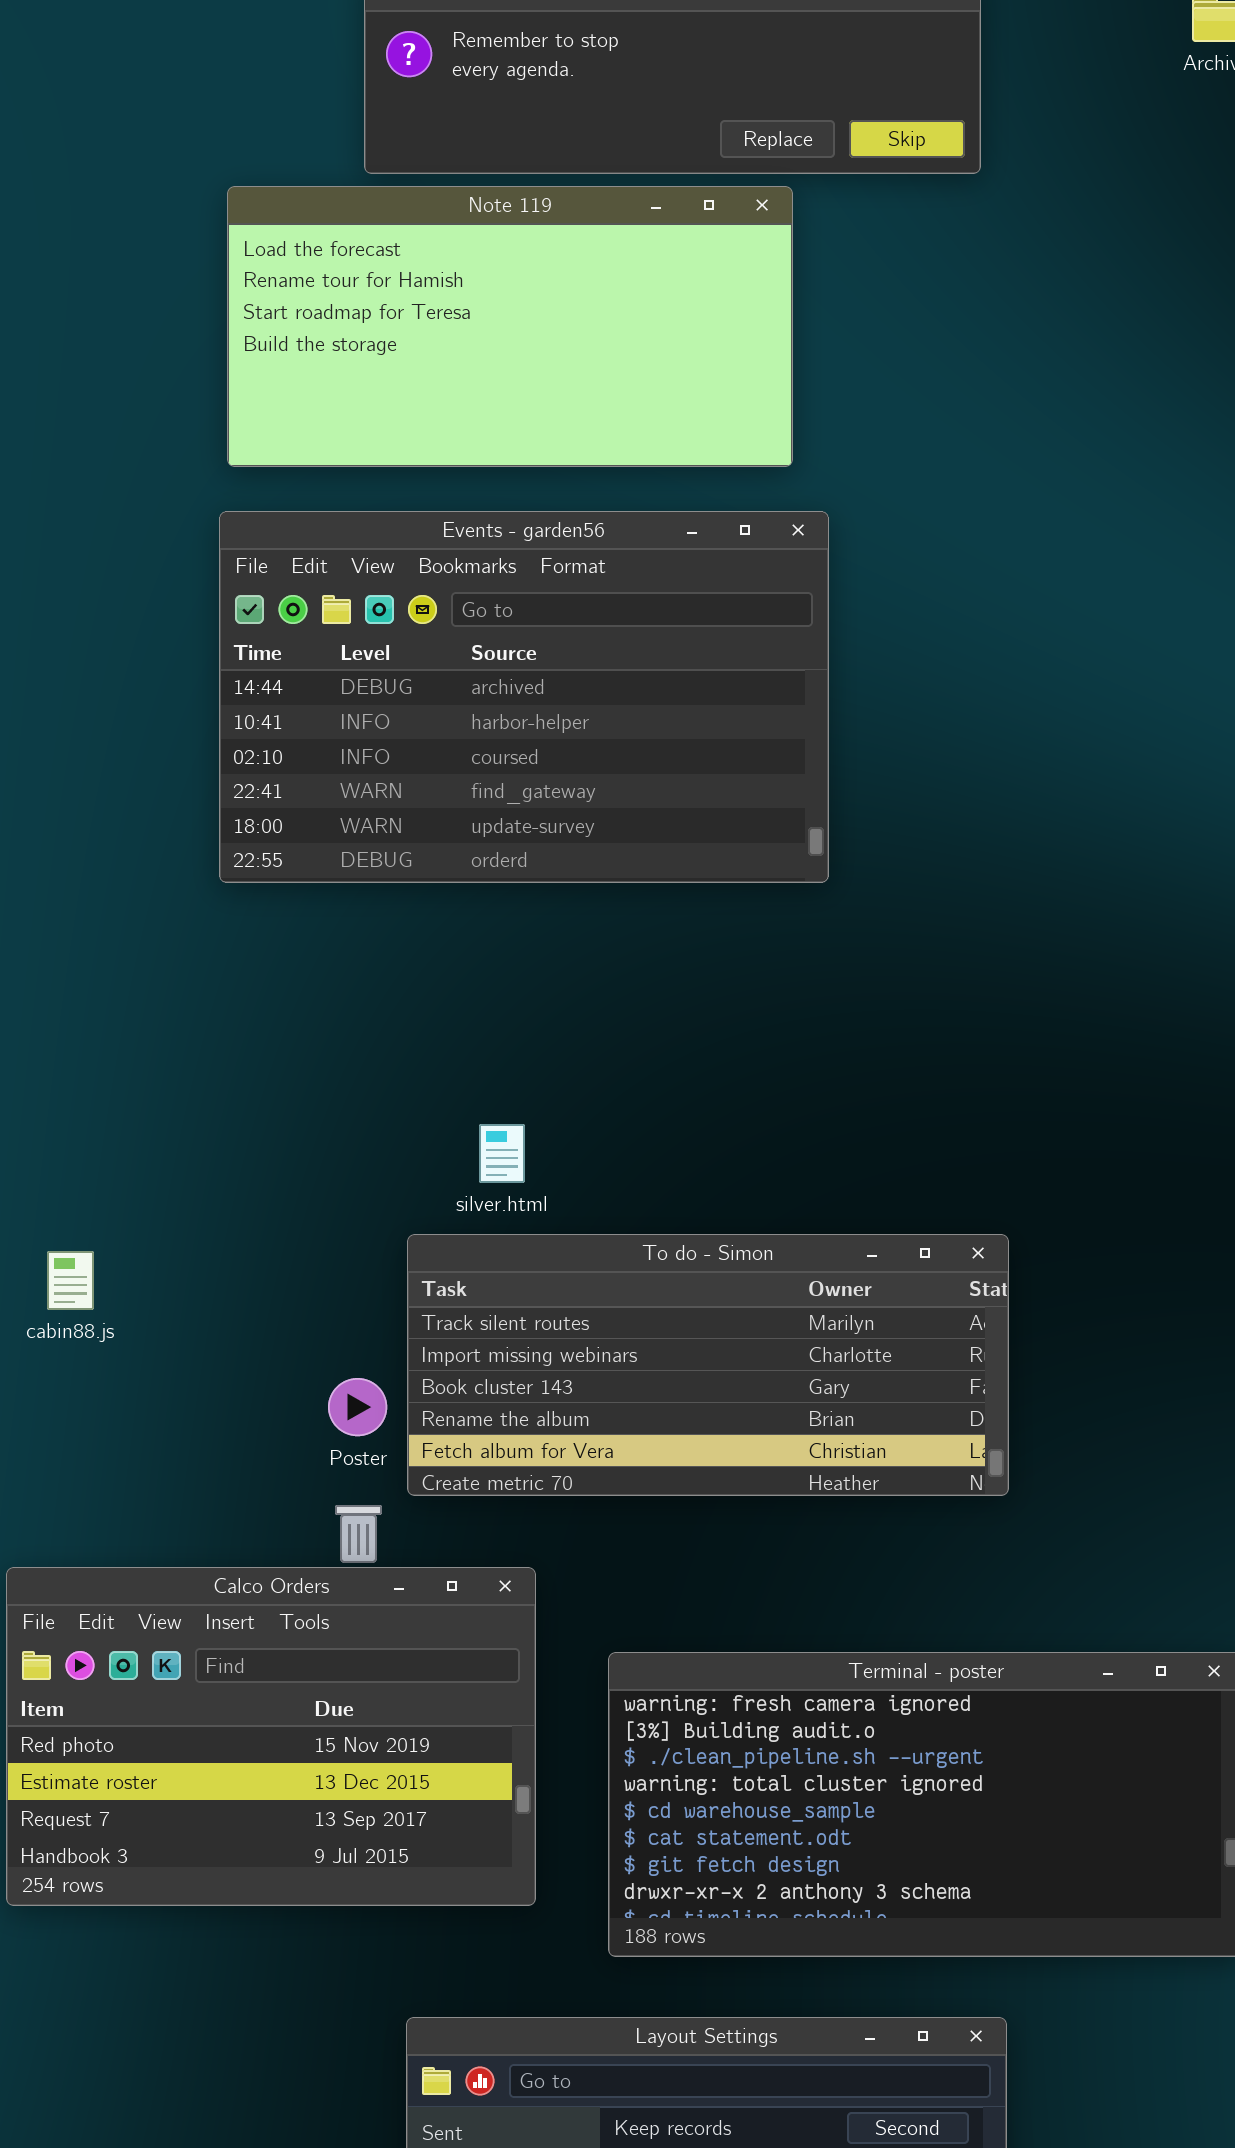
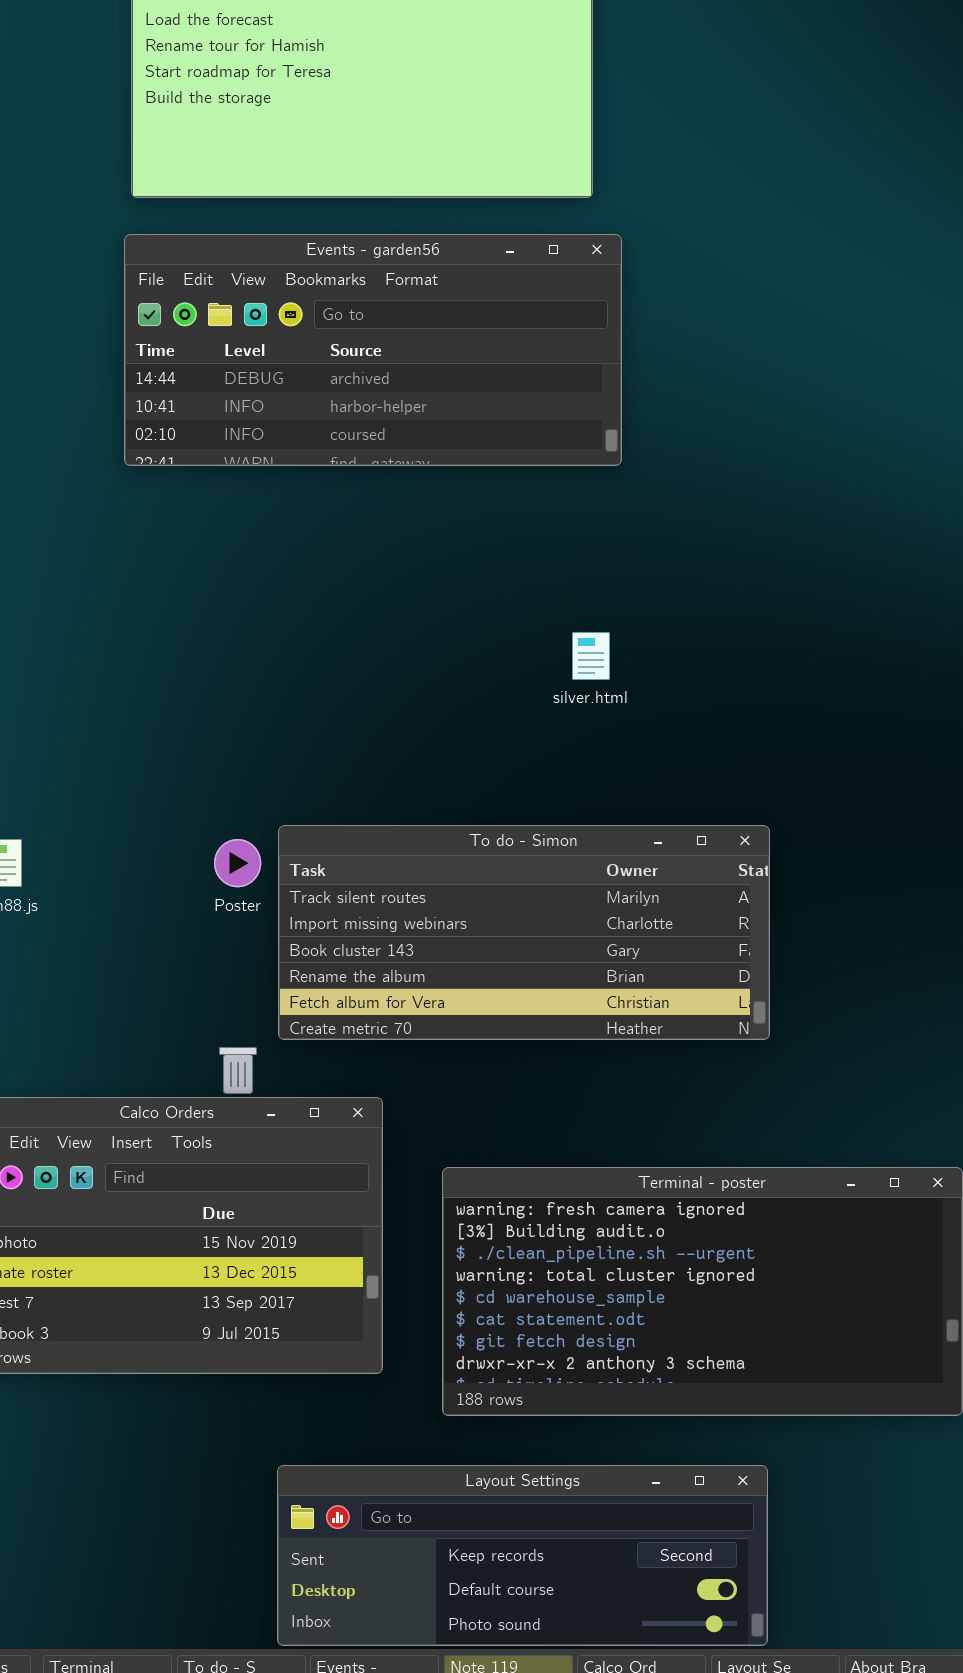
Events - garden56: [219,511,829,883] -> [124,234,622,466], resized
silver.html: [479,1124,525,1183] -> [572,632,610,680], moved
Poster: [328,1378,387,1436] -> [214,839,261,887], moved

